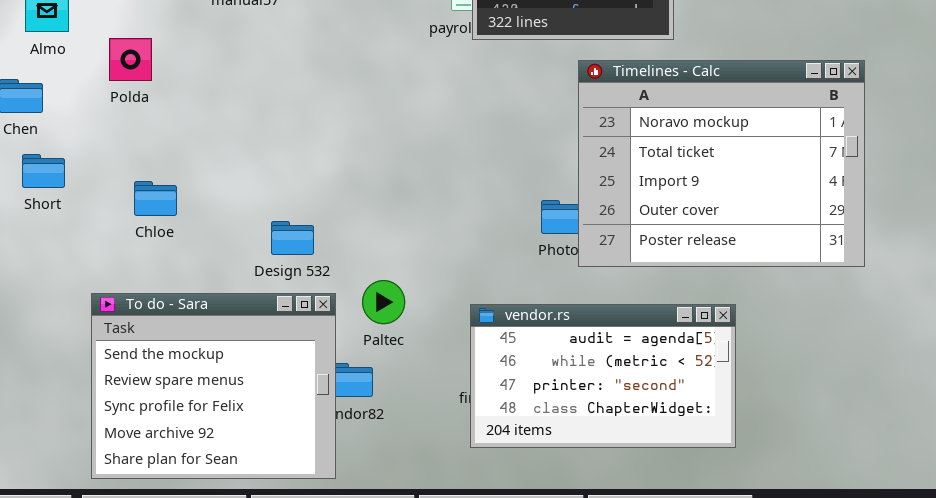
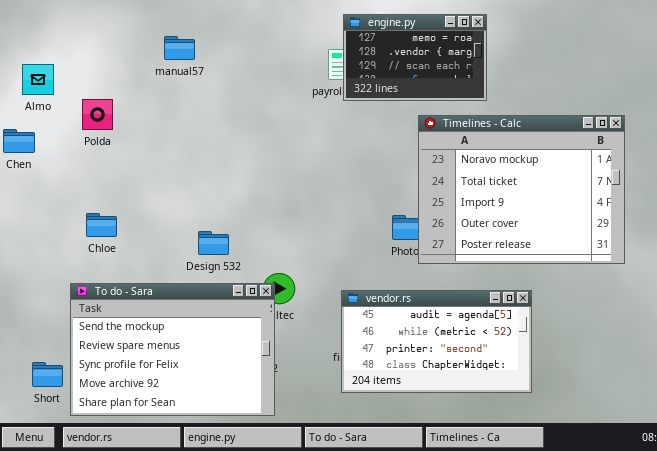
Short: [22,154,65,188] -> [32,362,63,387], moved
Chloe: [134,181,177,216] -> [86,213,117,237], moved
To do - Sara: [91,293,336,479] -> [70,283,275,416], resized

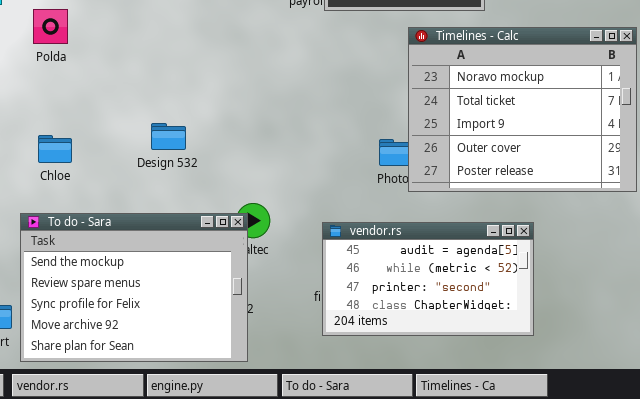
Design 532: [198,231,229,255] -> [151,123,186,150], moved

